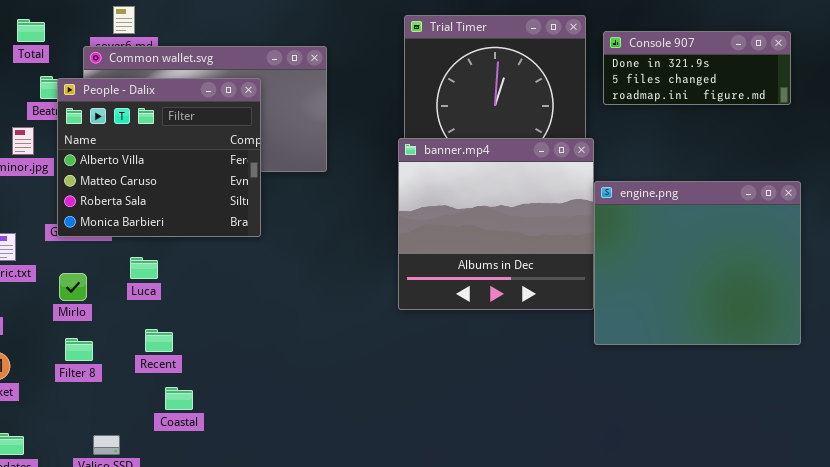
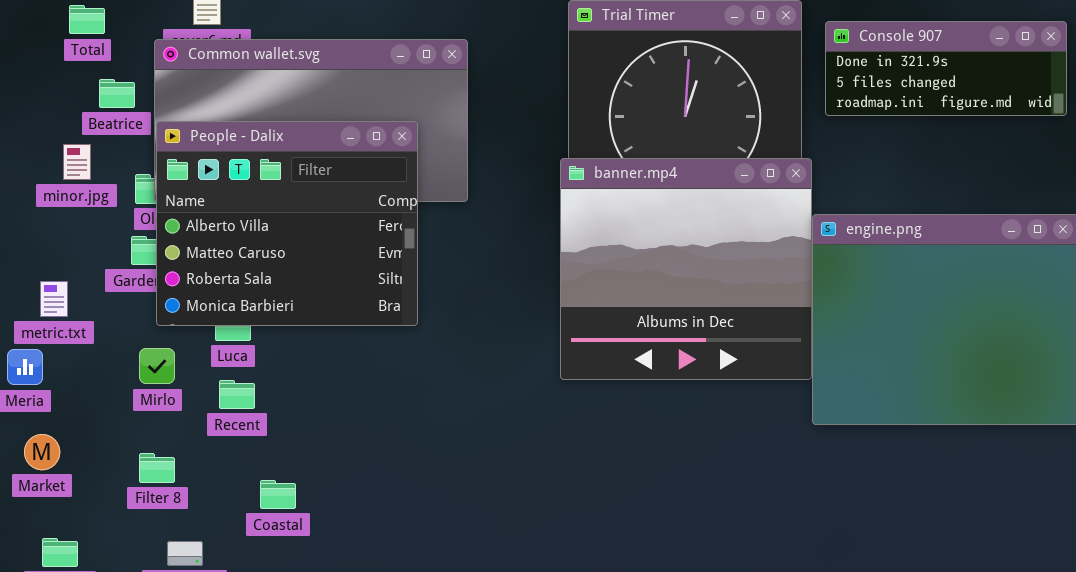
People - Dalix: [57,78,261,237] -> [156,121,418,326], moved
Mirlo: [59,273,87,301] -> [139,348,175,384], moved
Recent: [145,329,173,352] -> [219,380,255,409], moved
Filter 8: [65,338,93,361] -> [139,453,175,483], moved

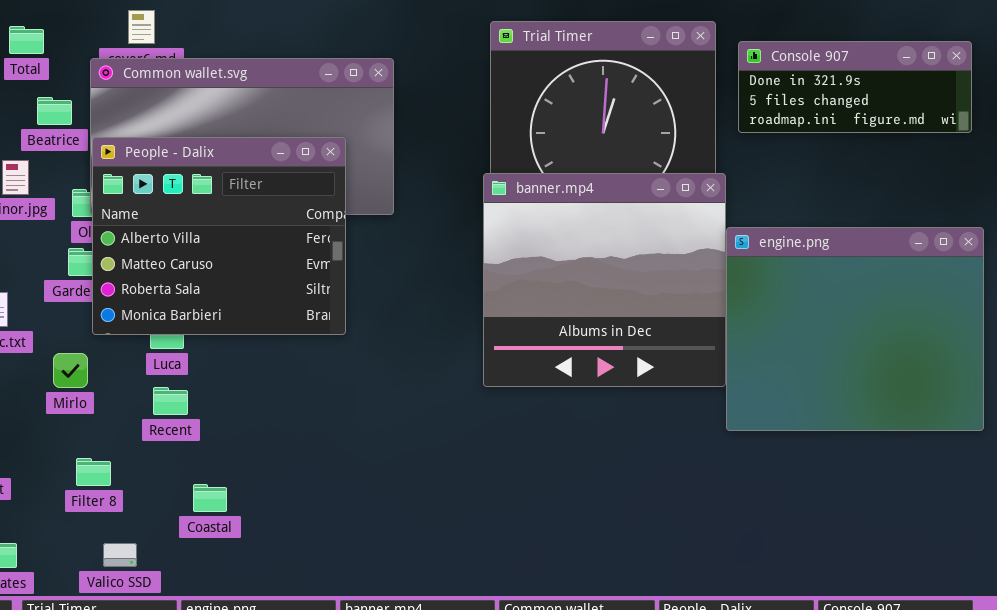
Mirlo: [139,348,175,384] -> [53,353,88,388], moved

